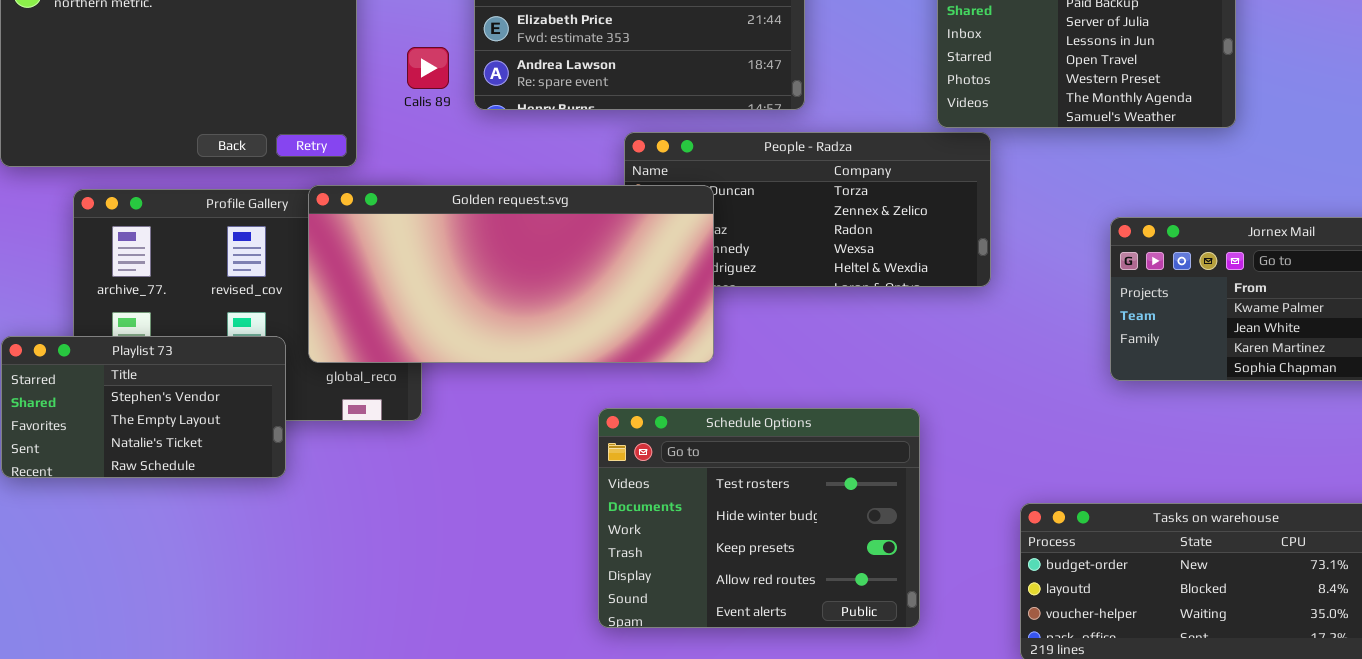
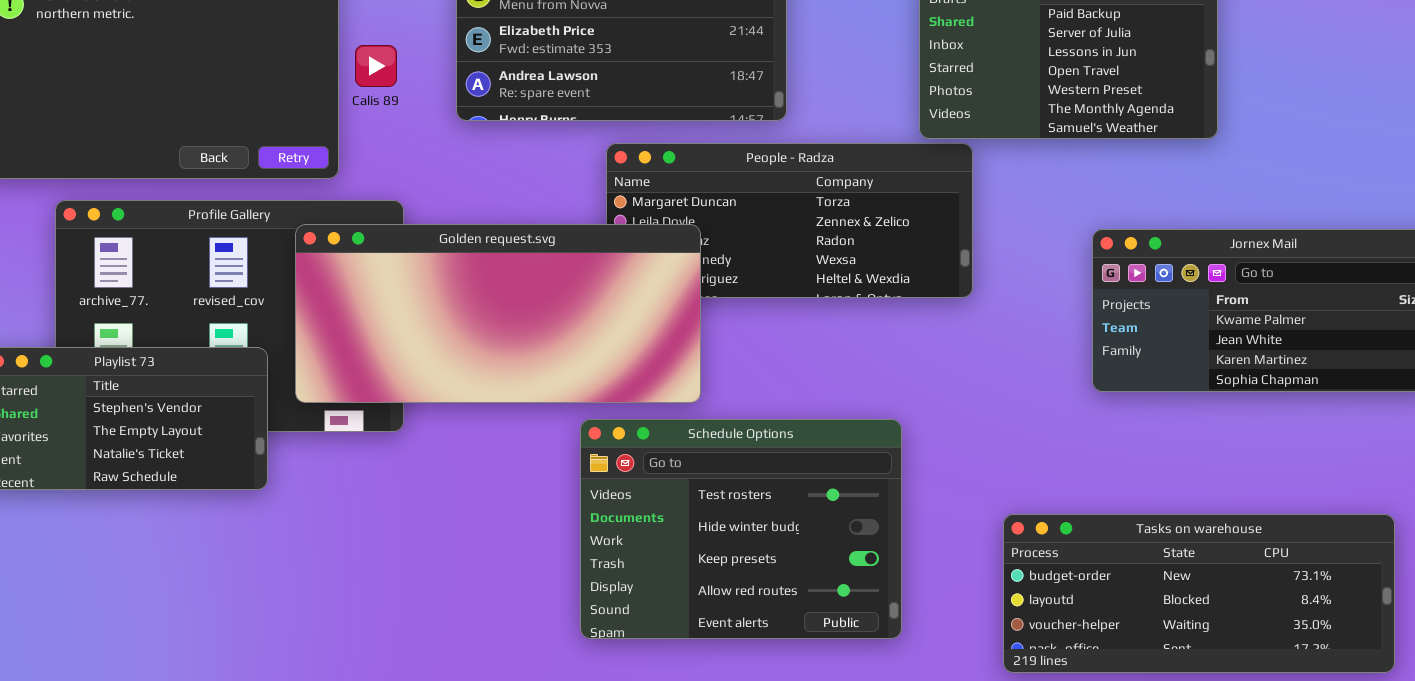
Calis 89: [407,47,449,89] -> [355,45,397,87], moved
Golden request.svg: [308,185,714,363] -> [295,224,701,403], moved

